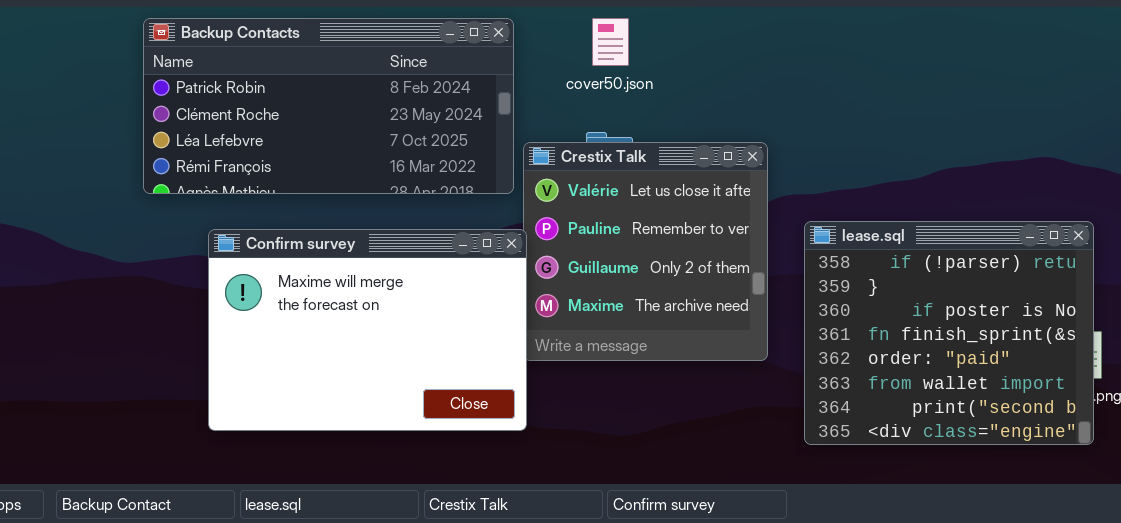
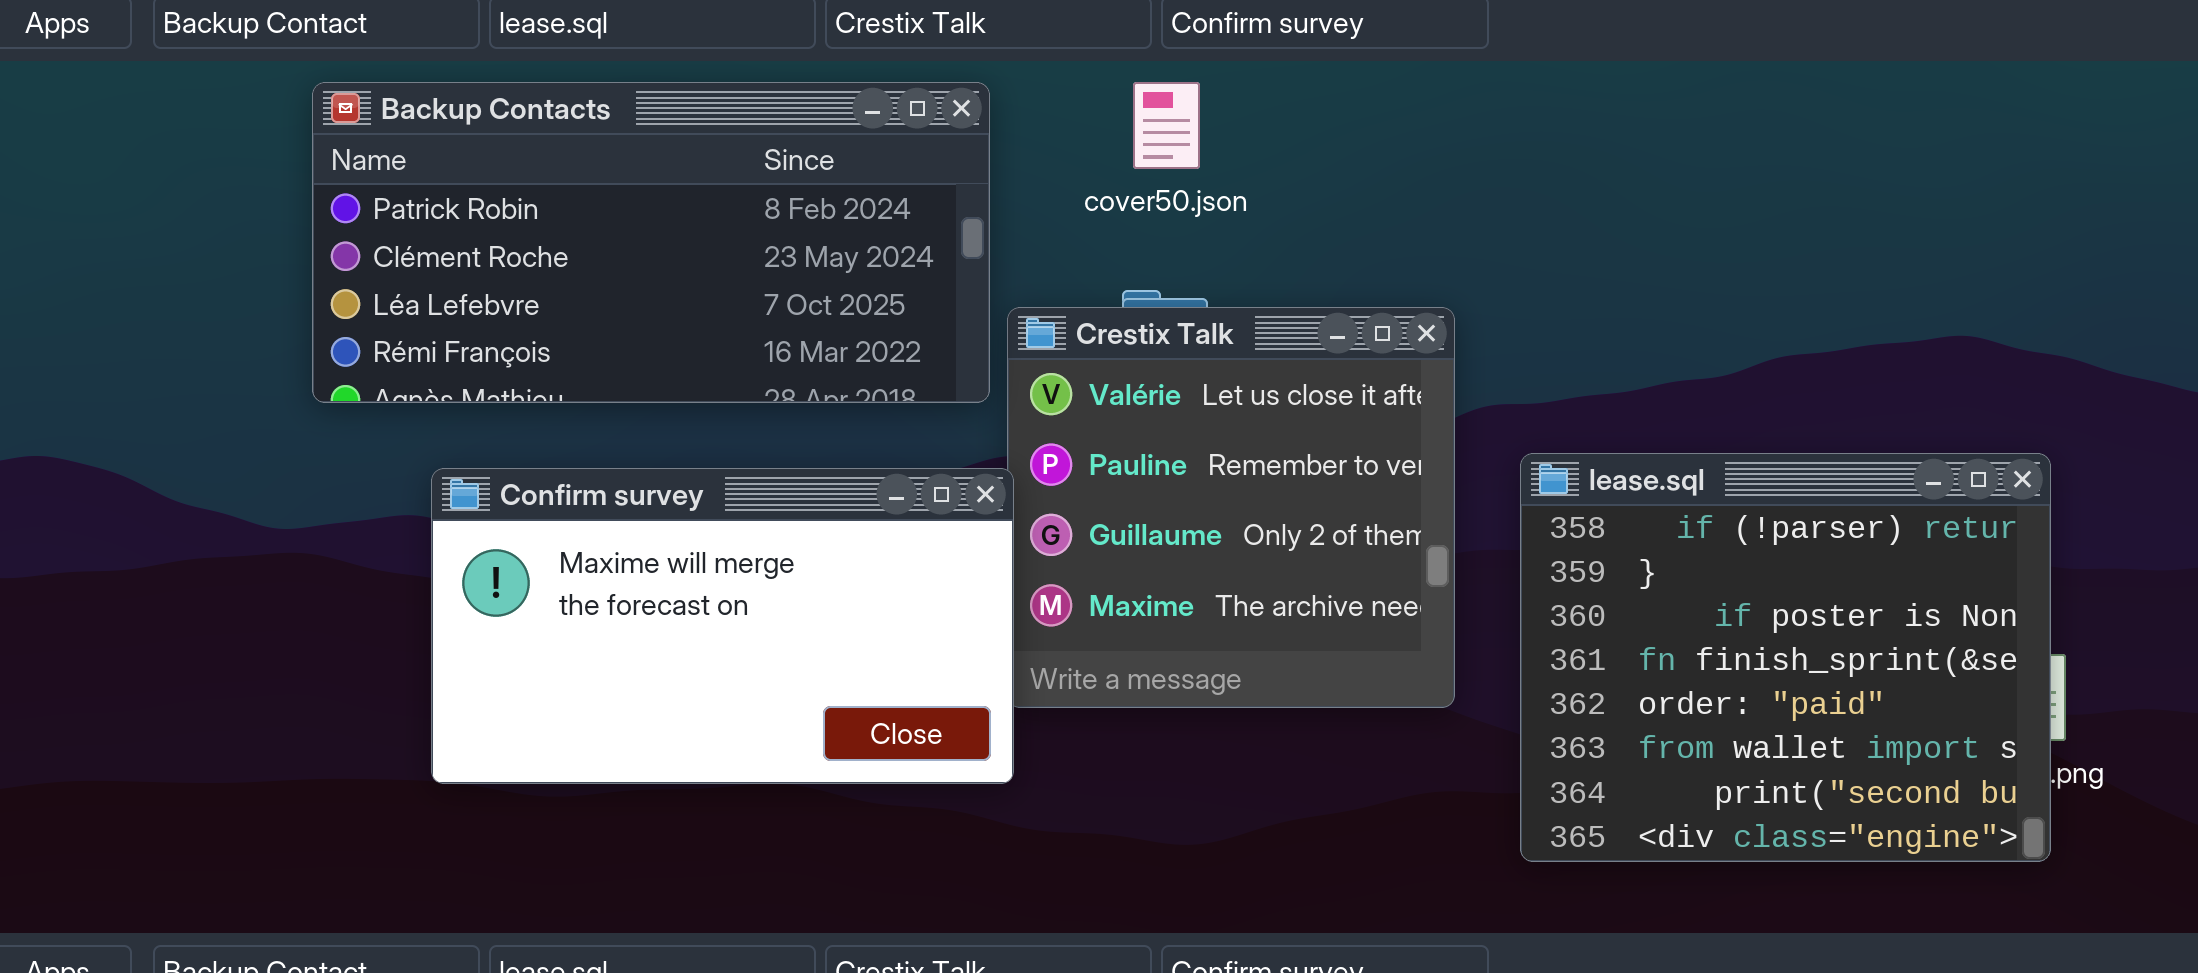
Confirm survey: [208,229,527,431] -> [431,468,1014,784], resized

